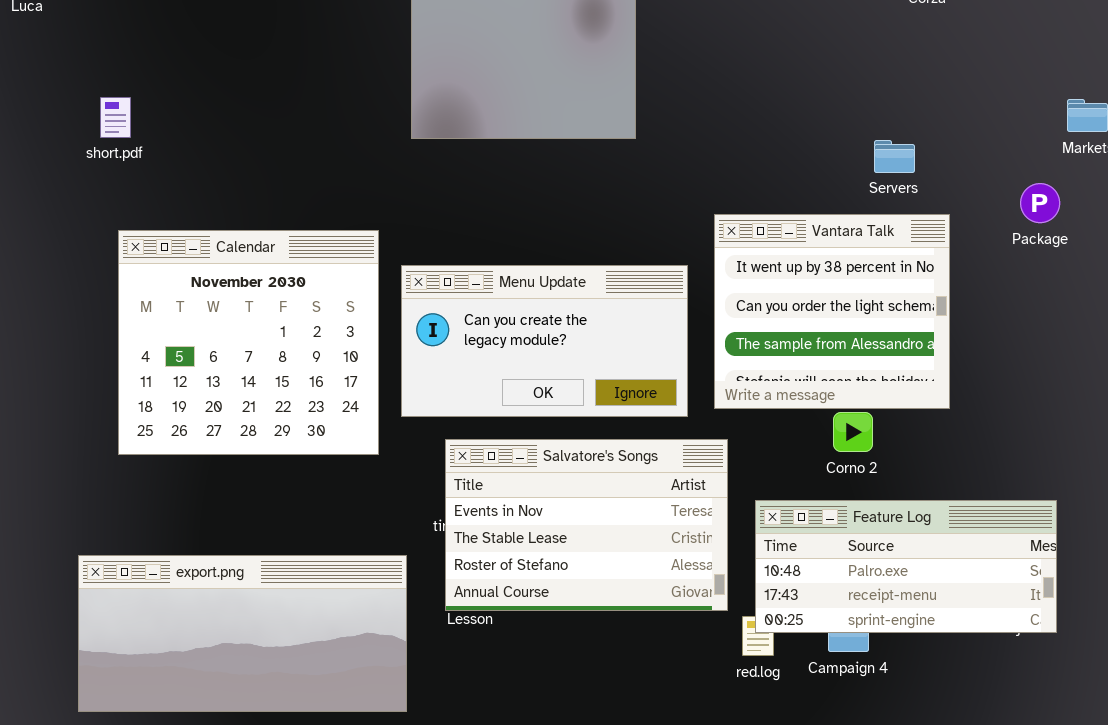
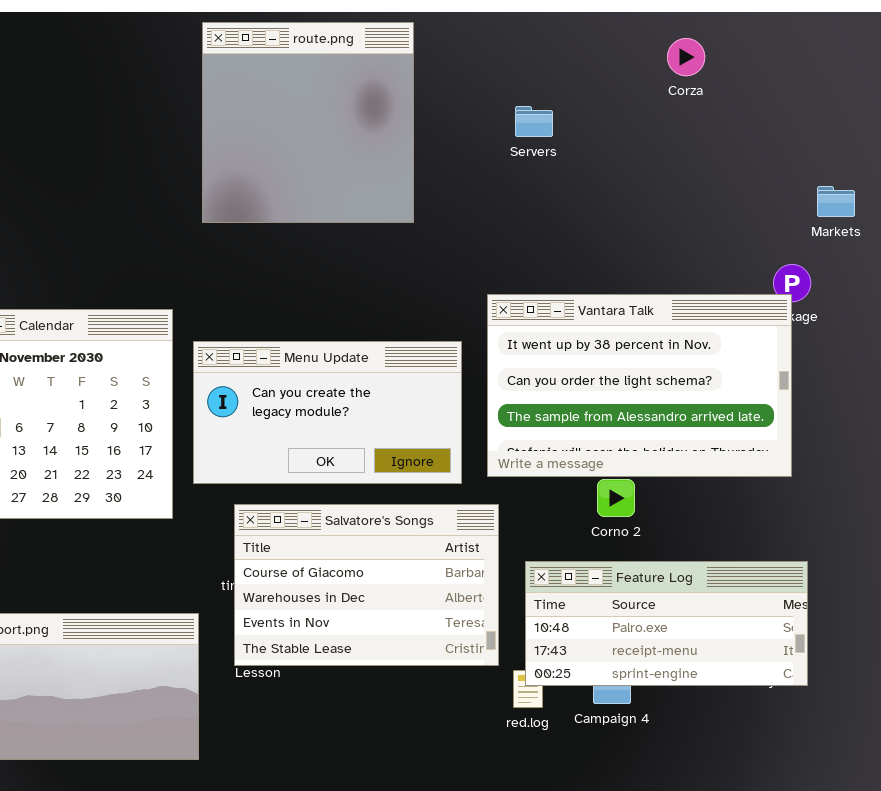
Servers: [874,140,915,173] -> [515,106,553,137], moved
Vantara Talk: [714,214,950,409] -> [487,294,792,477], resized
Salvatore's Songs: [445,439,728,611] -> [234,504,499,666], scrolled up 2 rows

